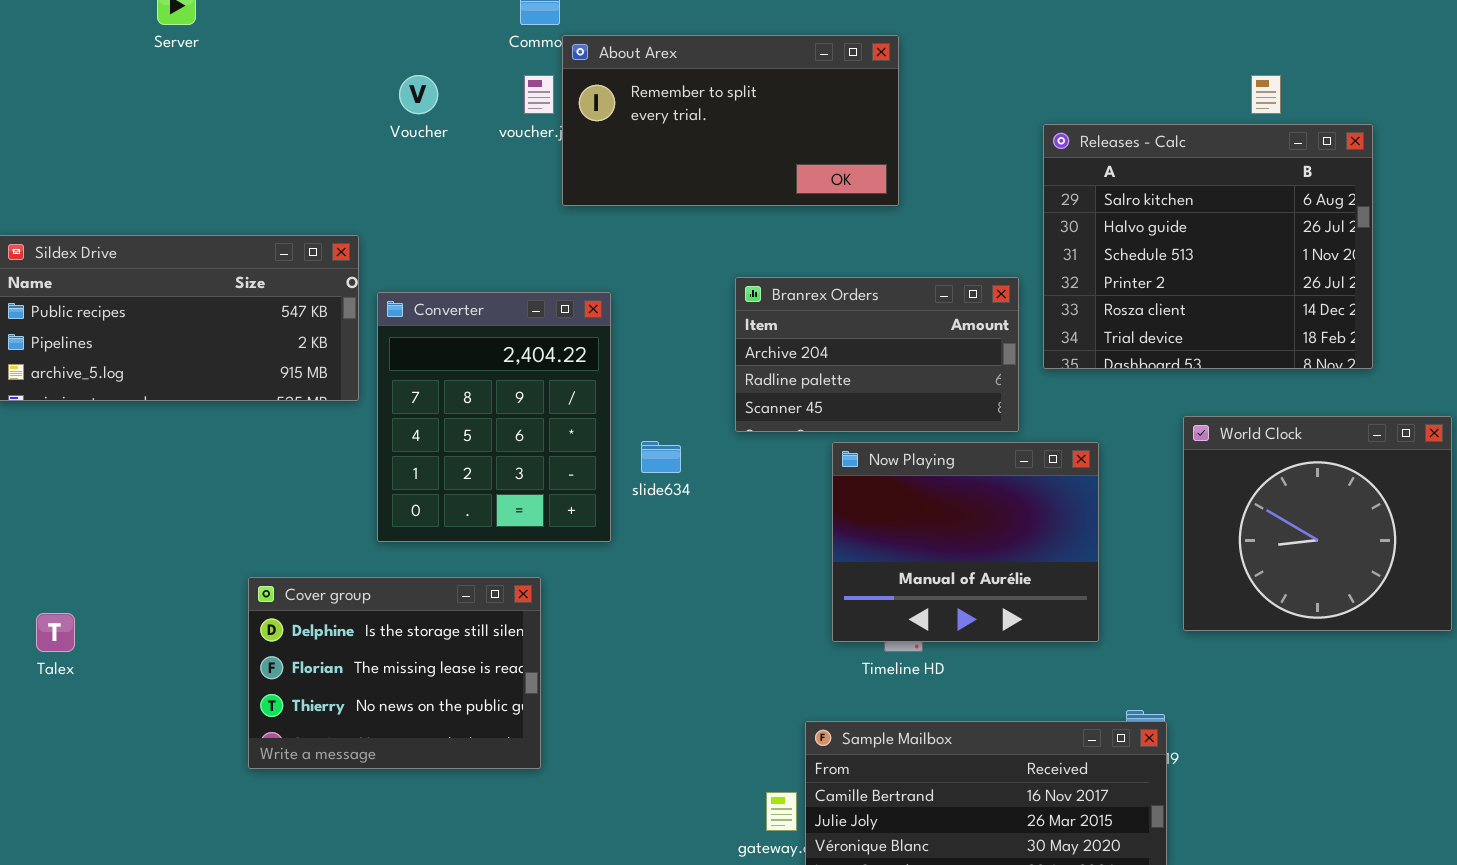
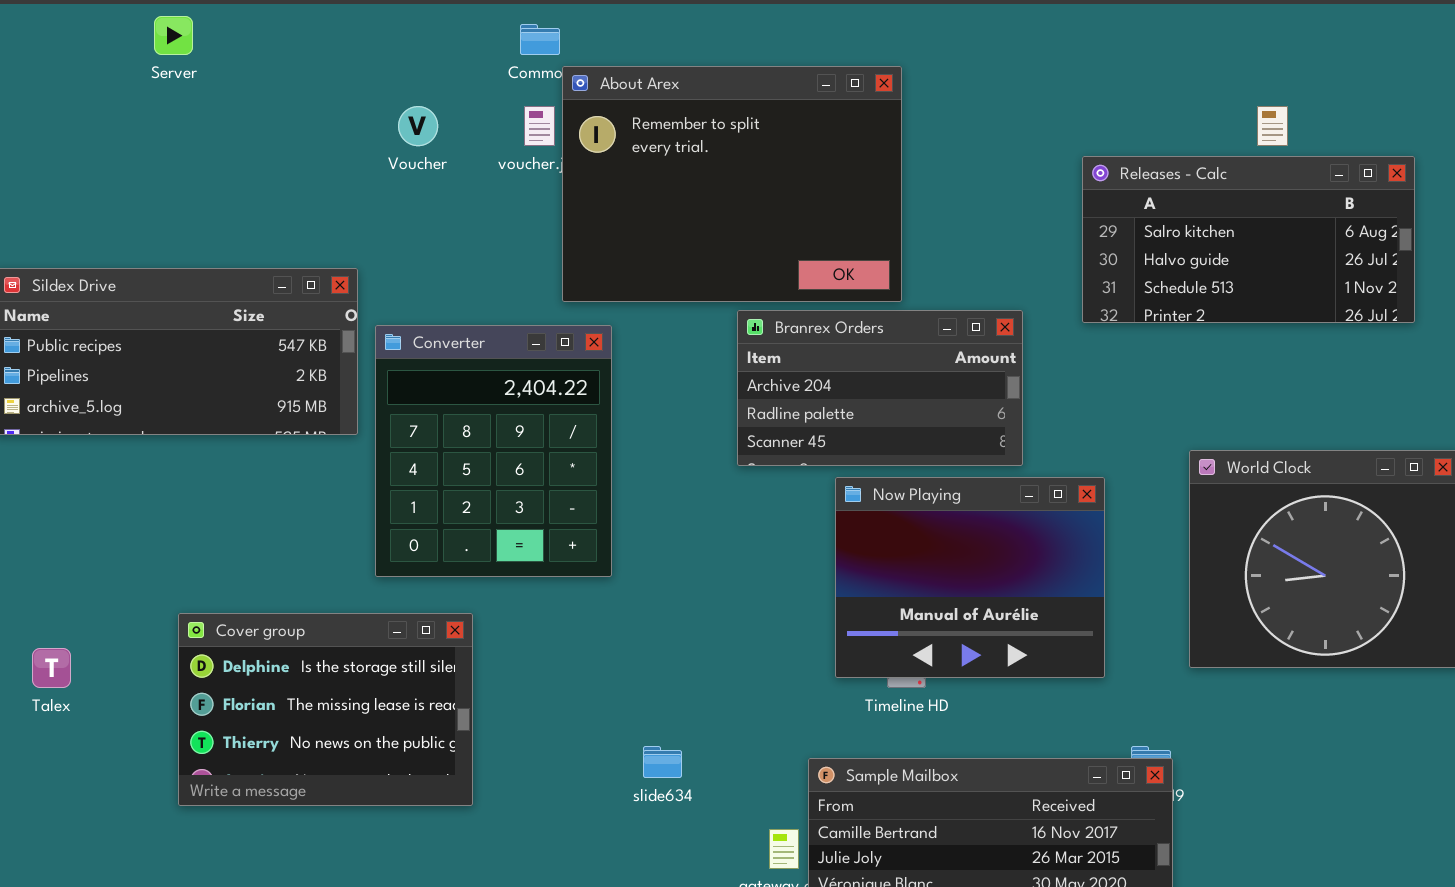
About Arex: [562,35,899,206] -> [562,66,902,302], resized
Releases - Calc: [1043,124,1373,369] -> [1082,156,1415,323], moved, resized
slide634: [641,441,681,473] -> [643,746,682,778], moved
Cover group: [248,577,541,769] -> [178,613,473,806], moved

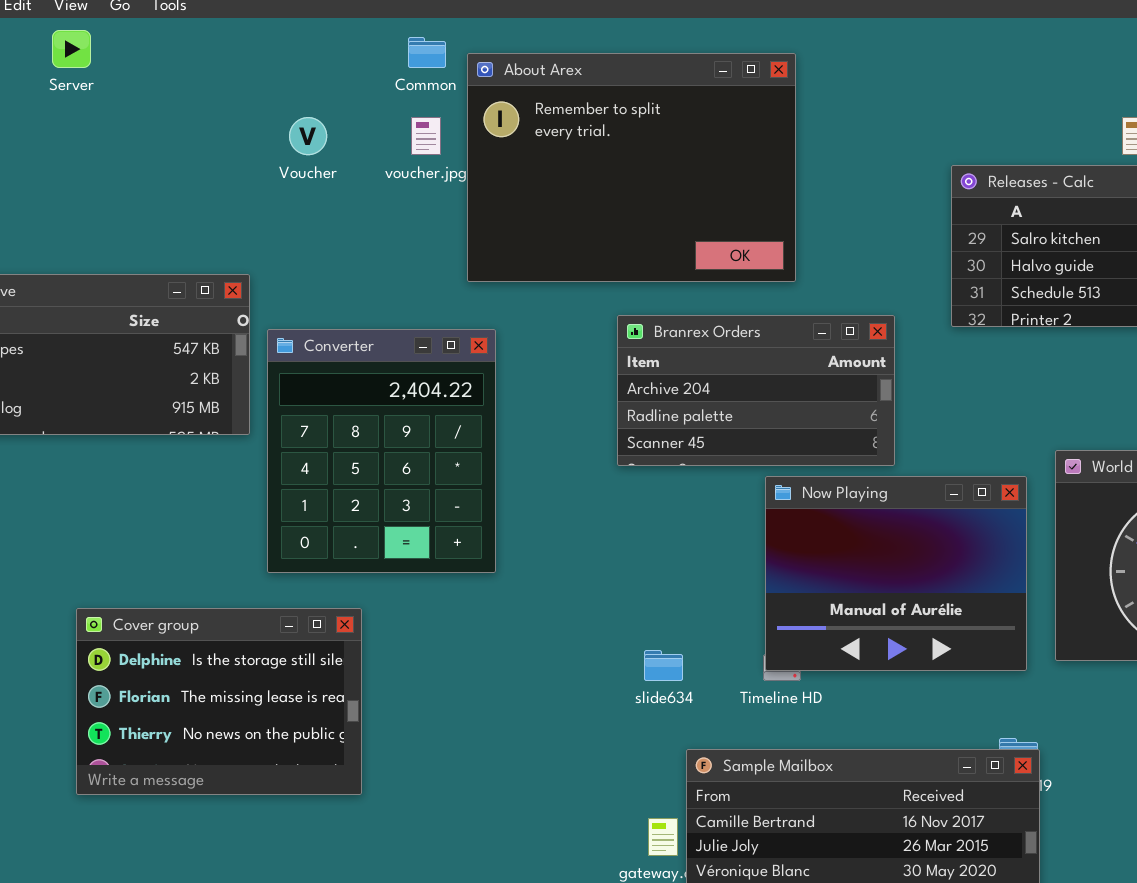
About Arex: [562,66,902,302] -> [467,53,796,282], moved
Now Playing: [835,477,1105,678] -> [765,476,1027,671], moved
slide634: [643,746,682,778] -> [644,650,683,681], moved

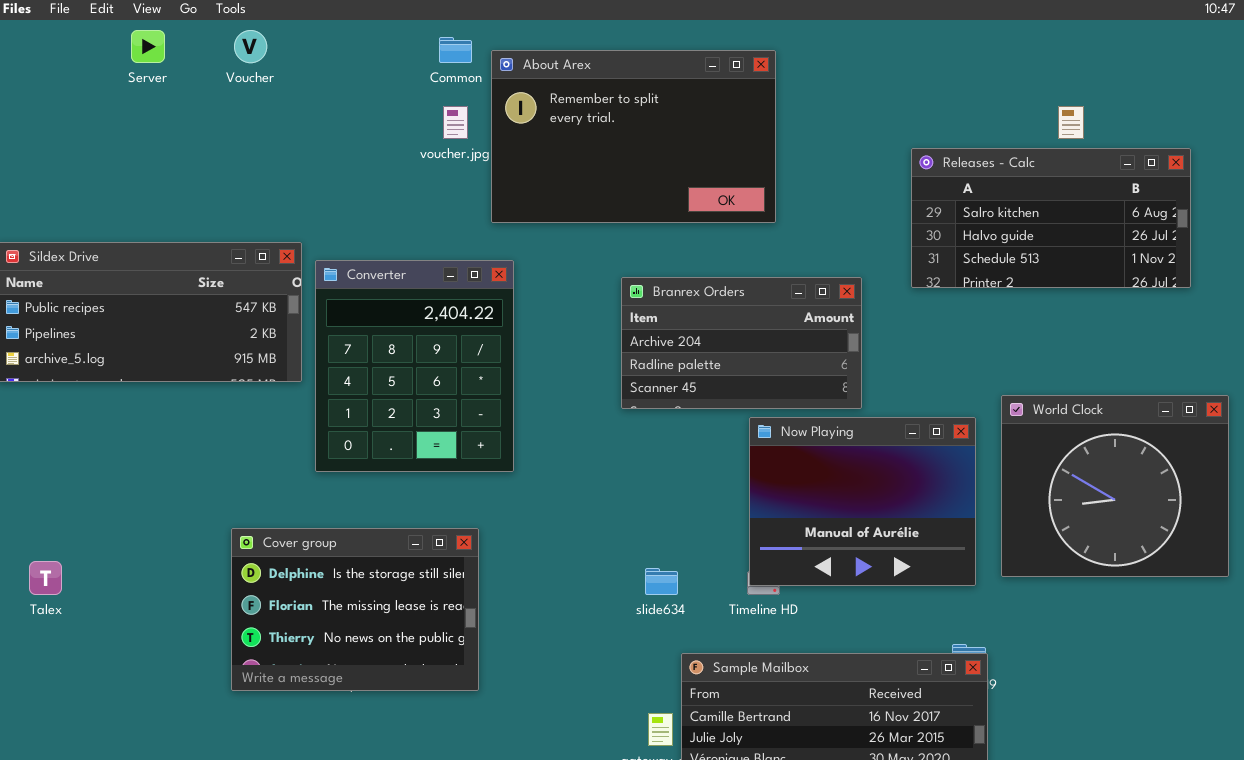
About Arex: [467,53,796,282] -> [491,50,776,223], resized
Voucher: [289,117,327,155] -> [234,30,267,63], moved
Converter: [267,329,496,573] -> [315,260,514,472], moved
Cover group: [76,608,362,795] -> [231,528,479,691], moved

